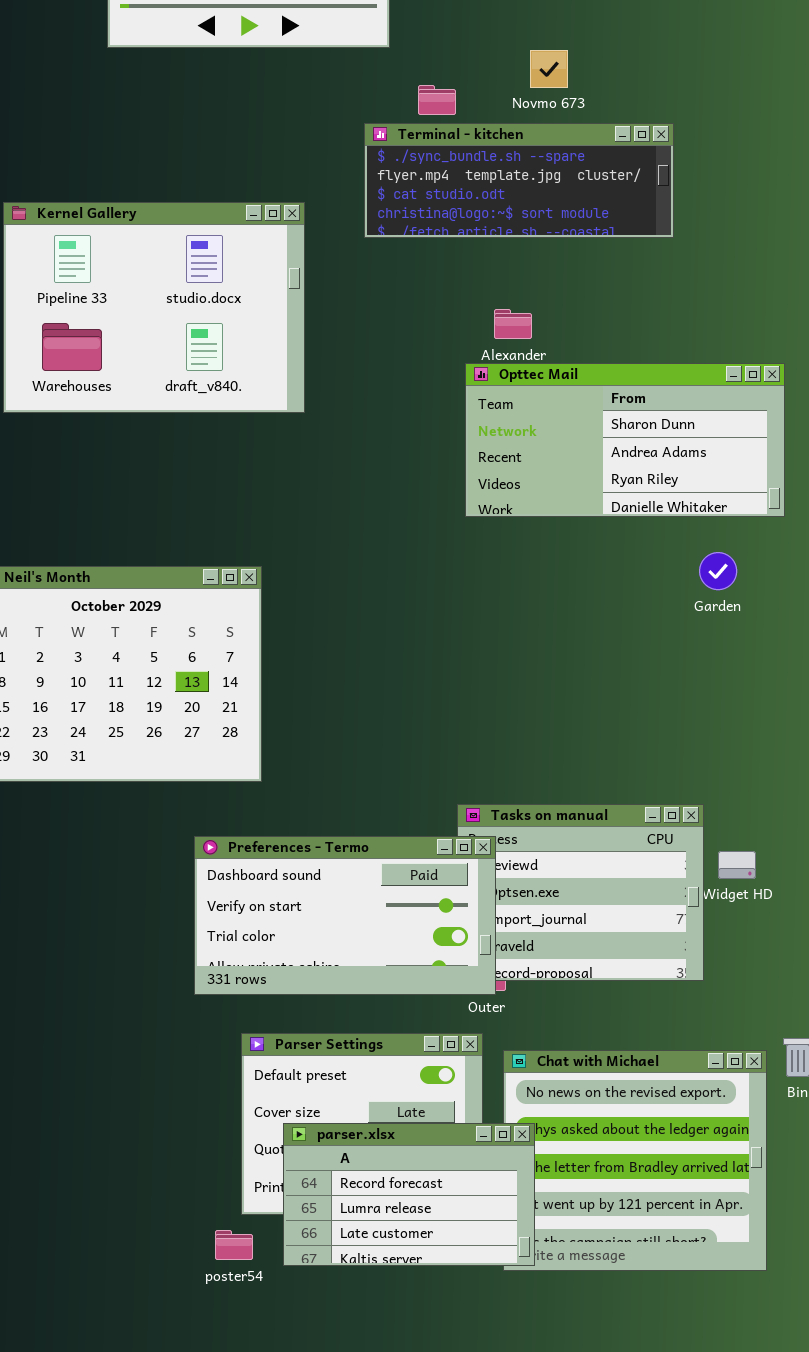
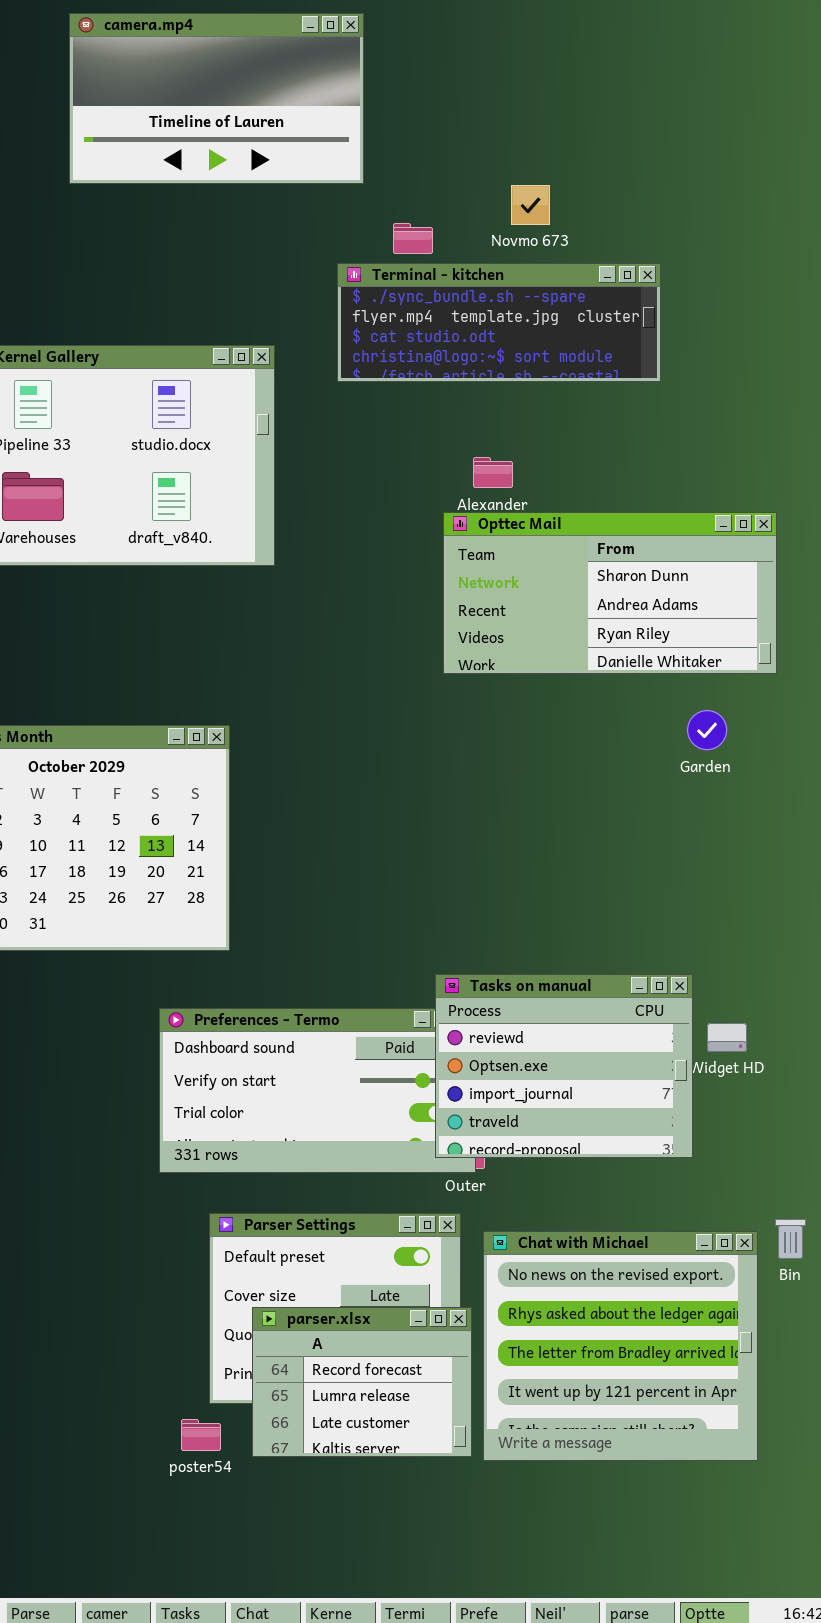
Tasks on manual: [457,804,704,981] -> [435,974,693,1158], raised
parser.xlsx: [283,1123,535,1266] -> [252,1307,472,1457], resized

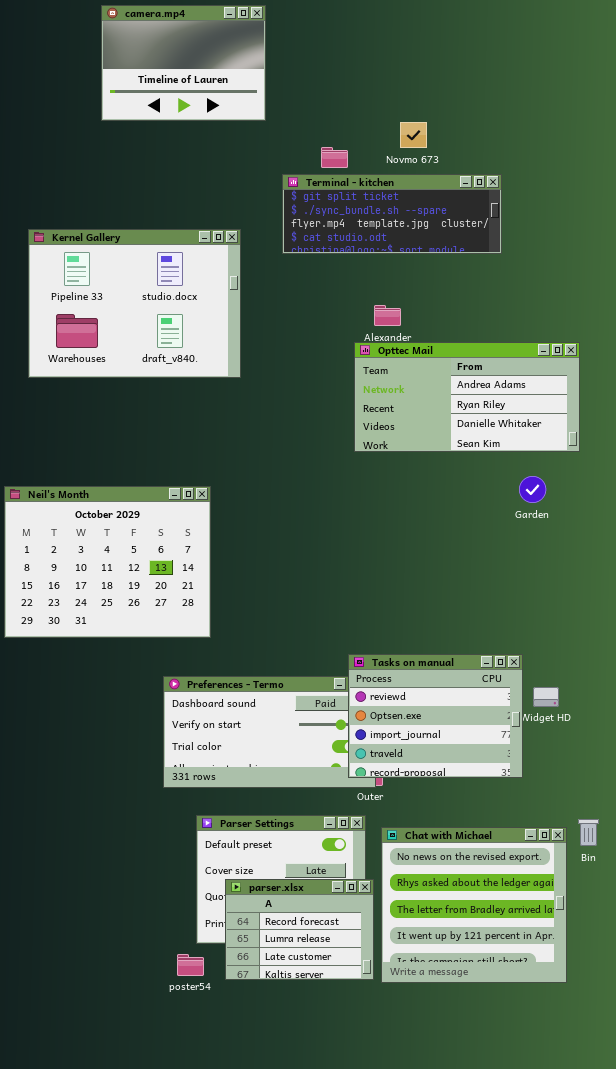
camera.mp4: [69,13,364,184] -> [101,5,266,121], resized
Terminal - kitchen: [337,263,661,382] -> [282,174,502,254], scrolled up 1 row
Opttec Mail: [443,512,777,674] -> [354,342,580,452], scrolled down 1 row

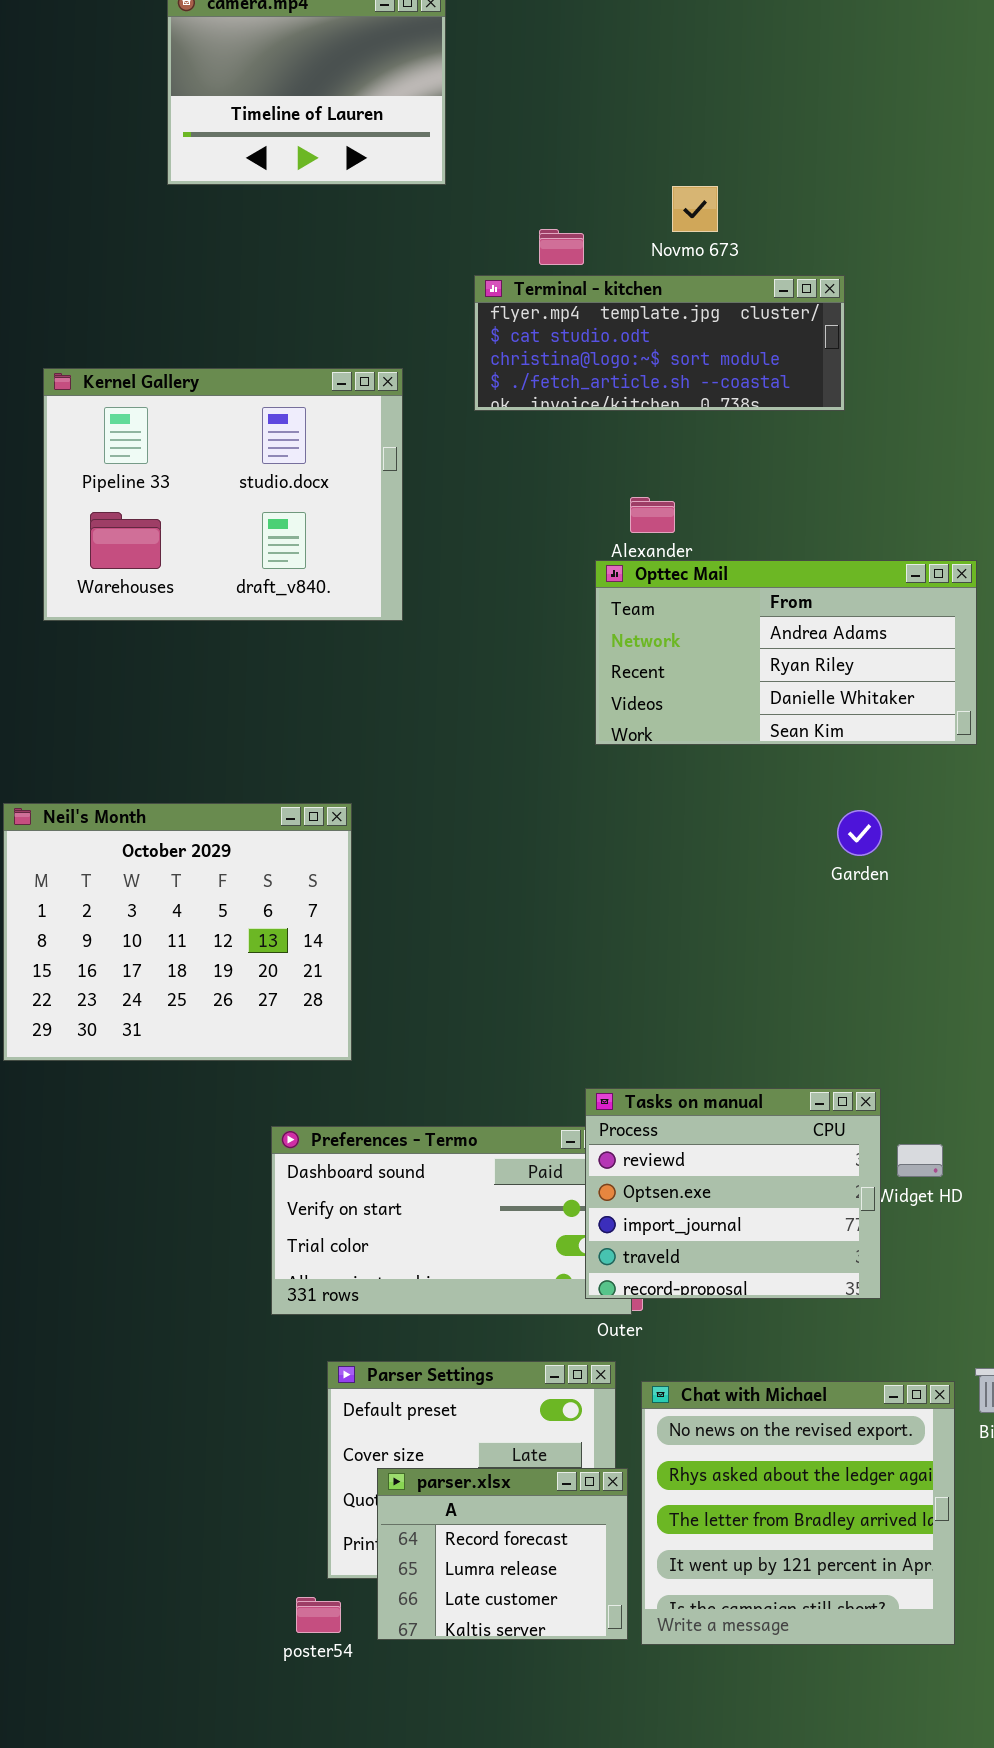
Terminal - kitchen: [282,174,502,254] -> [474,275,845,411], scrolled down 2 rows
Garden: [519,476,546,503] -> [837,810,882,856], moved

